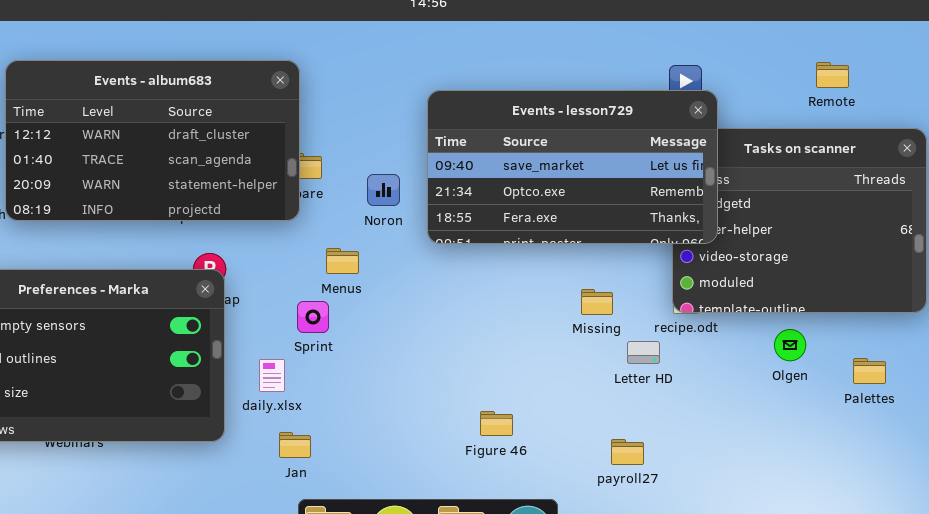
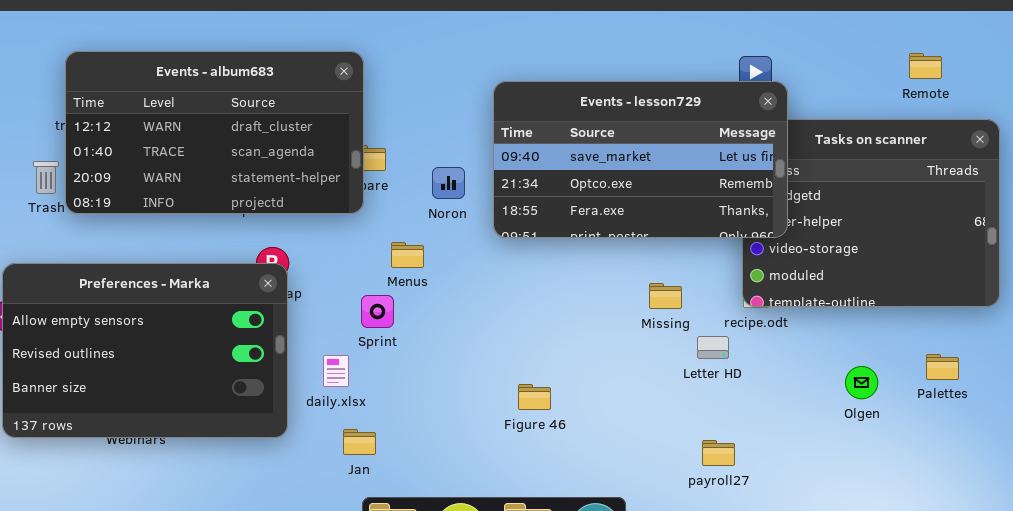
Remote: [816,62,849,88] -> [909,53,942,79], moved
Olgen: [774,329,806,361] -> [845,366,878,399], moved
Figure 46: [480,411,513,436] -> [518,384,551,410], moved
payroll27: [611,439,644,465] -> [702,440,735,466], moved

